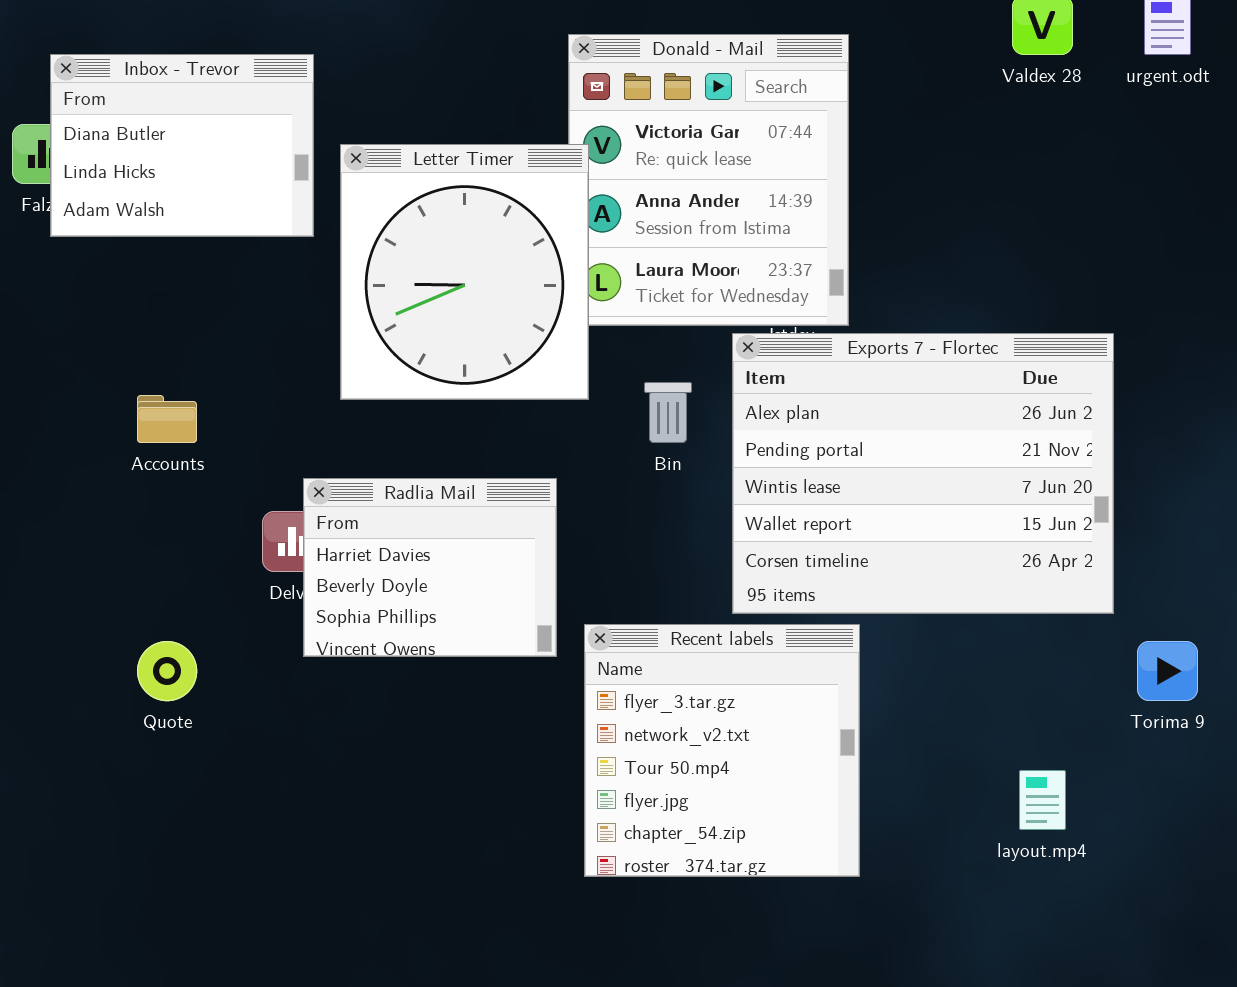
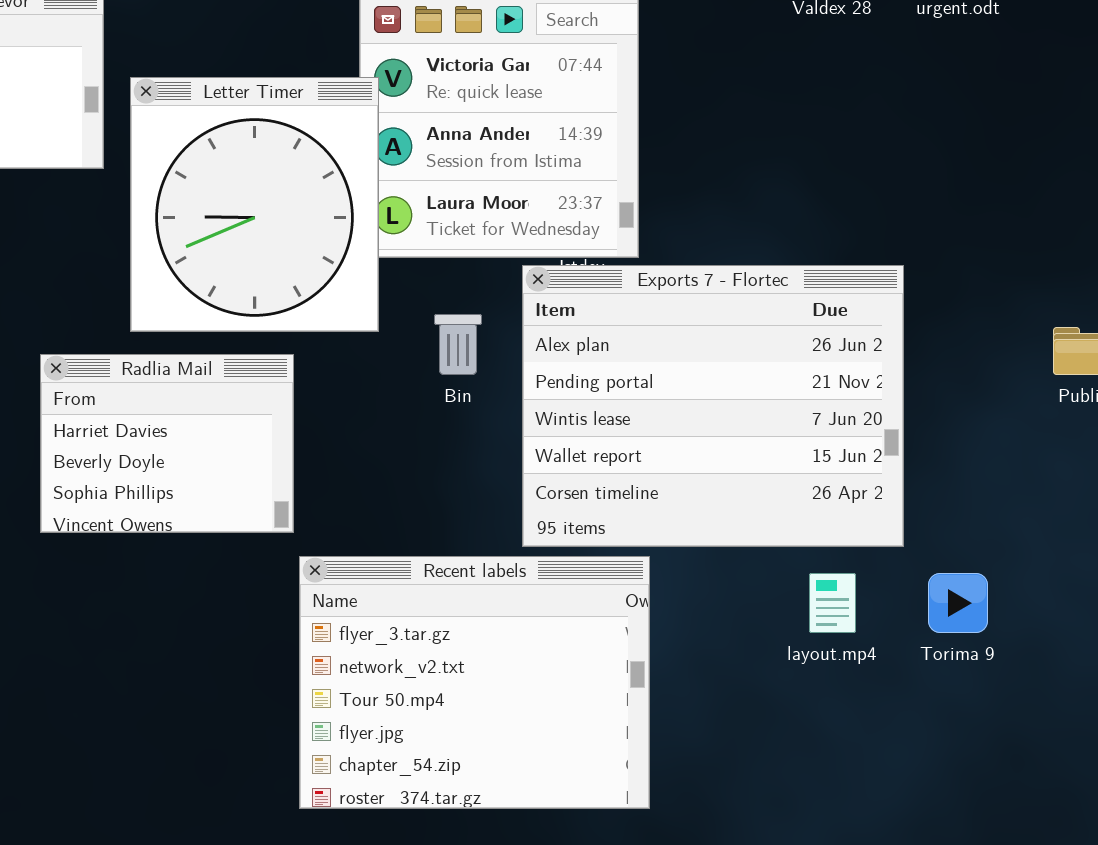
Radlia Mail: [303,478,557,657] -> [40,354,294,533], moved
Recent labels: [584,624,860,877] -> [299,556,650,809], resized
layout.mp4: [1019,770,1066,830] -> [809,573,856,633], moved

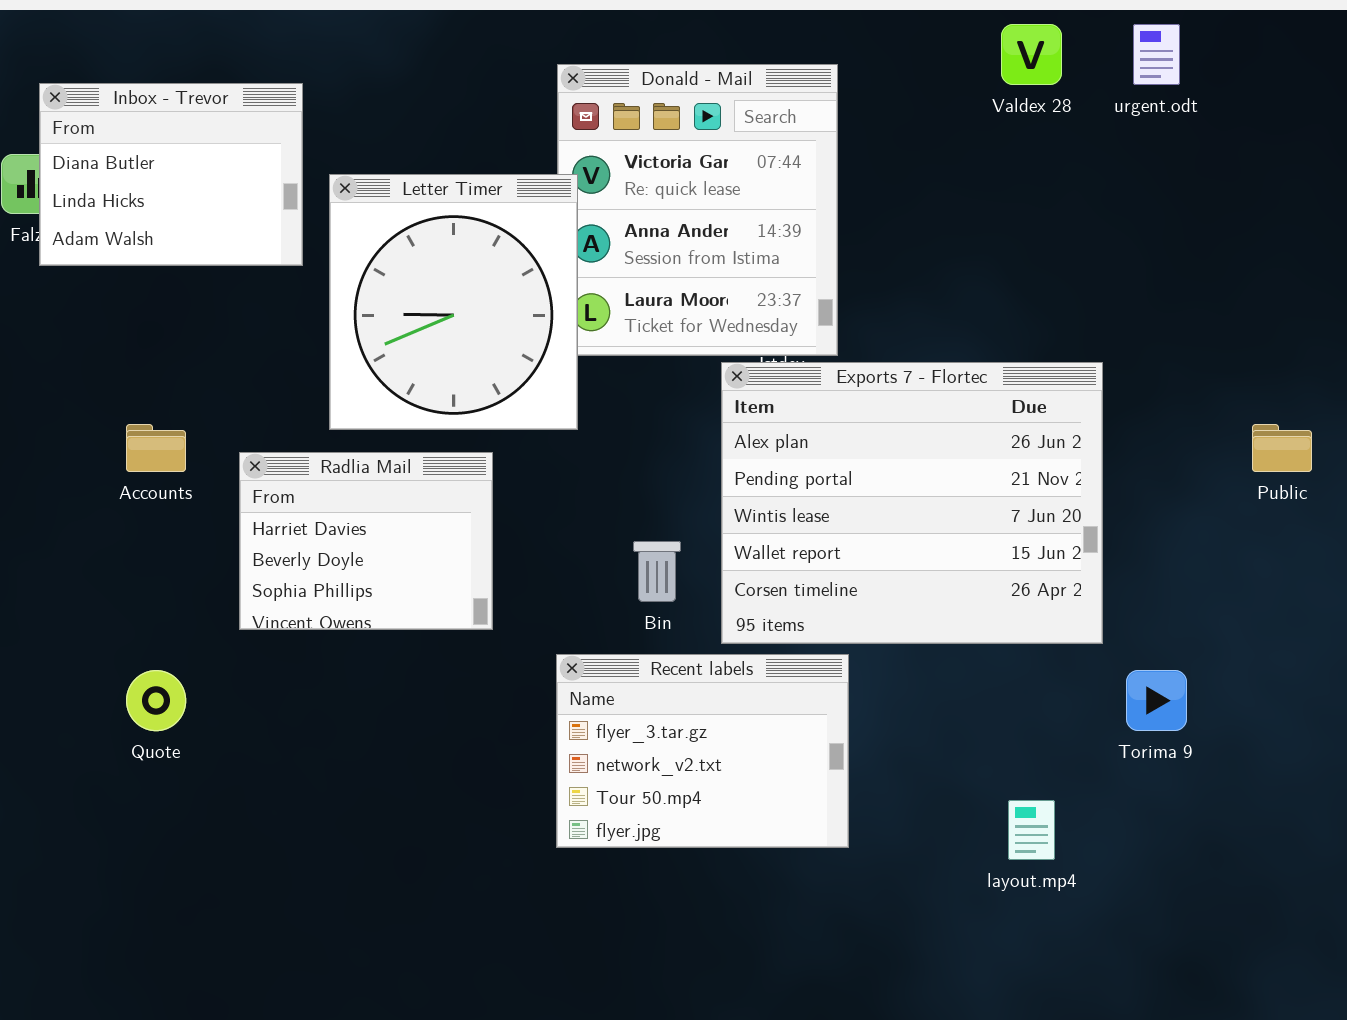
Bin: [434,314,482,375] -> [633,541,681,602], moved
Recent labels: [299,556,650,809] -> [556,654,849,848], resized
layout.mp4: [809,573,856,633] -> [1008,800,1055,860], moved

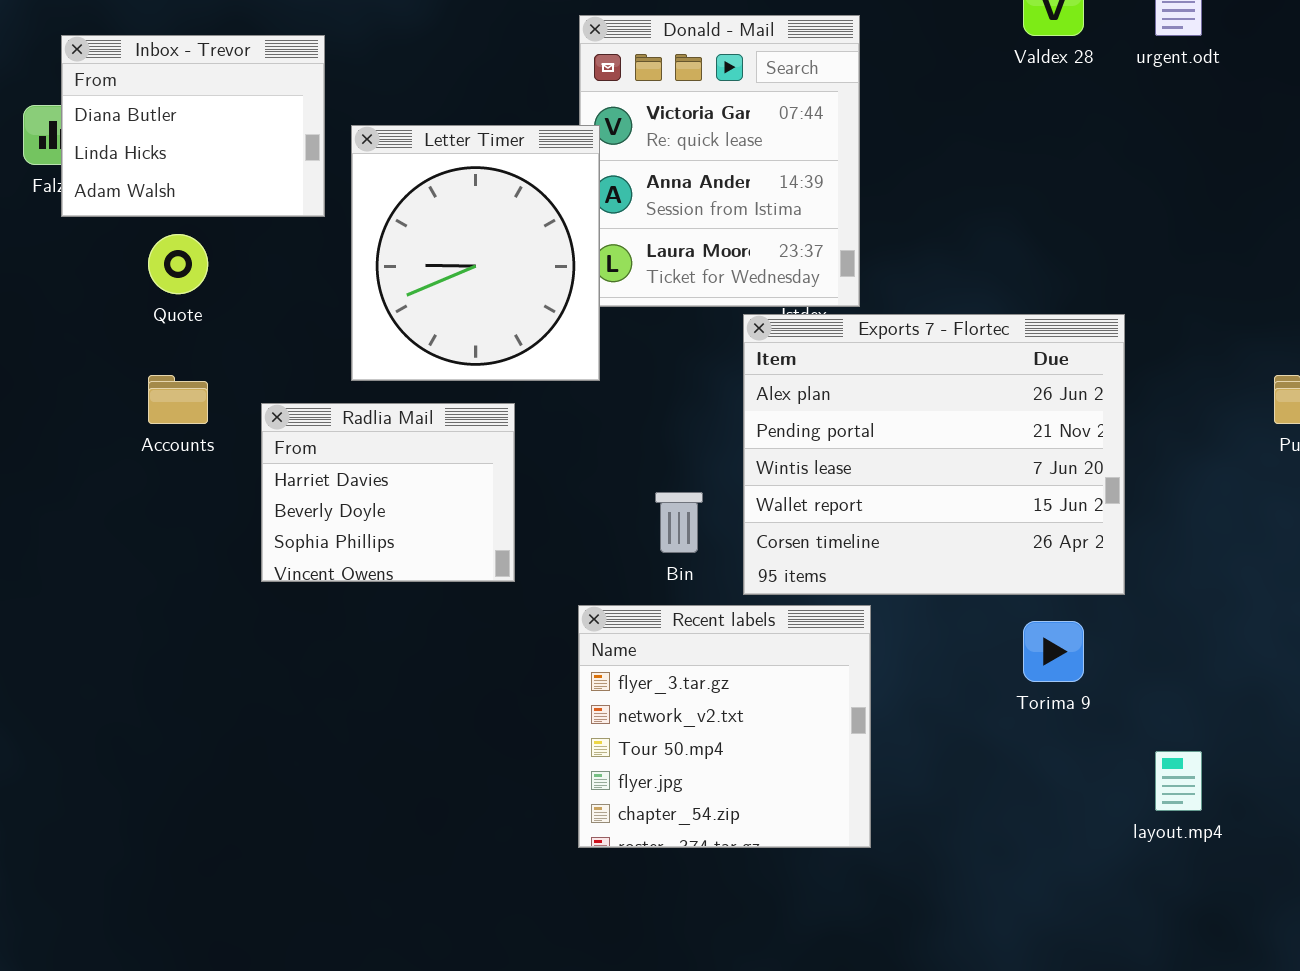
Recent labels: [556,654,849,848] -> [578,605,871,848], resized
Quote: [126,670,186,731] -> [148,234,208,294], moved
Torima 9: [1126,670,1187,731] -> [1023,621,1084,682], moved
layout.mp4: [1008,800,1055,860] -> [1155,751,1202,811], moved

